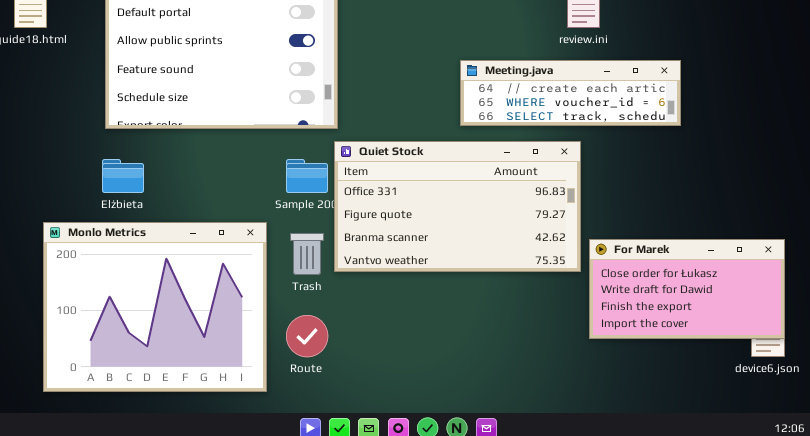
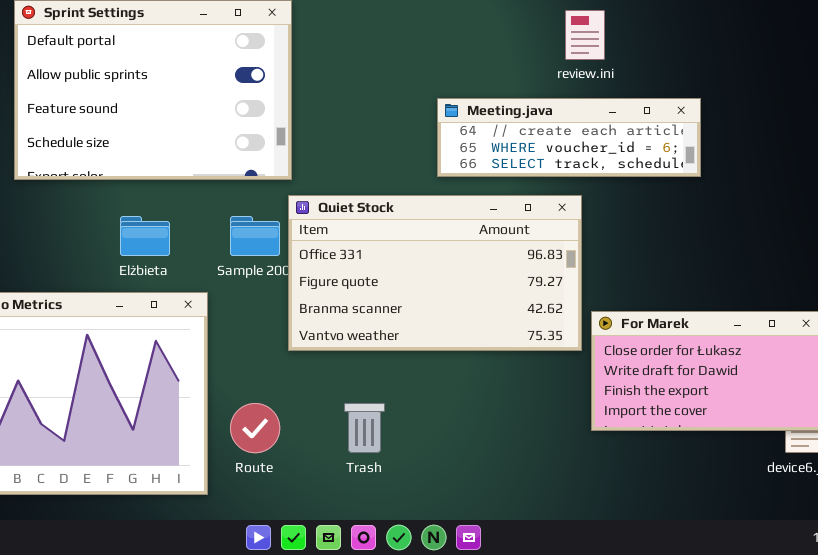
Elżbieta: [102,159,144,193] -> [120,216,170,256], moved
Trash: [290,233,324,275] -> [344,403,385,453], moved

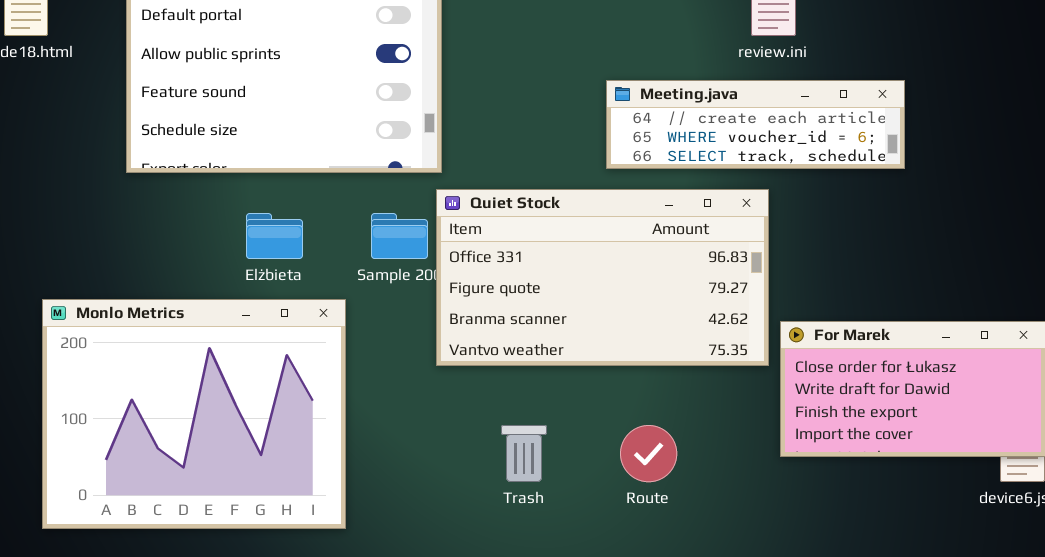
Route: [230,403,280,453] -> [620,425,677,482], moved

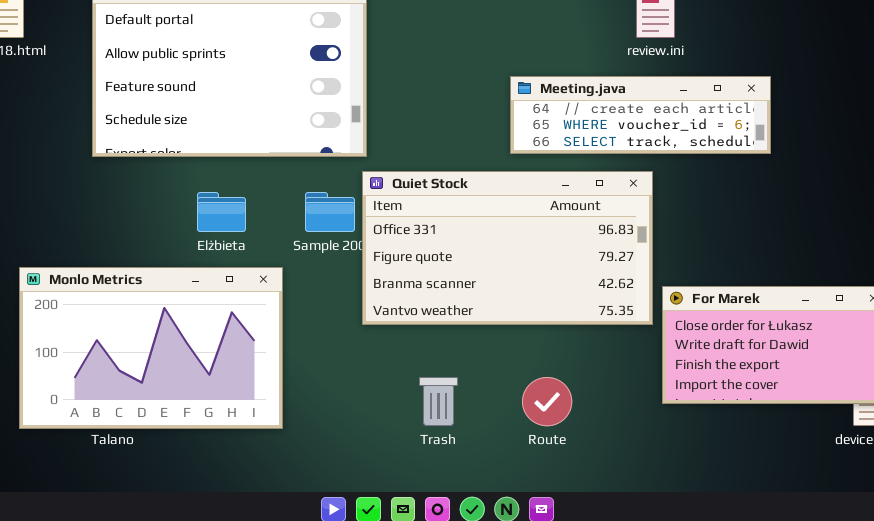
Monlo Metrics: [42,299,346,529] -> [19,267,283,429], resized

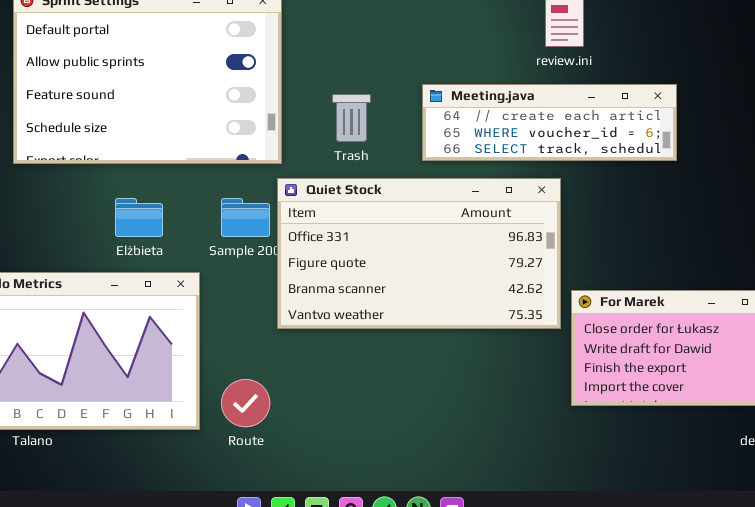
Trash: [419,377,458,426] -> [332,94,371,142], moved
Route: [522,377,572,426] -> [221,379,270,427], moved

